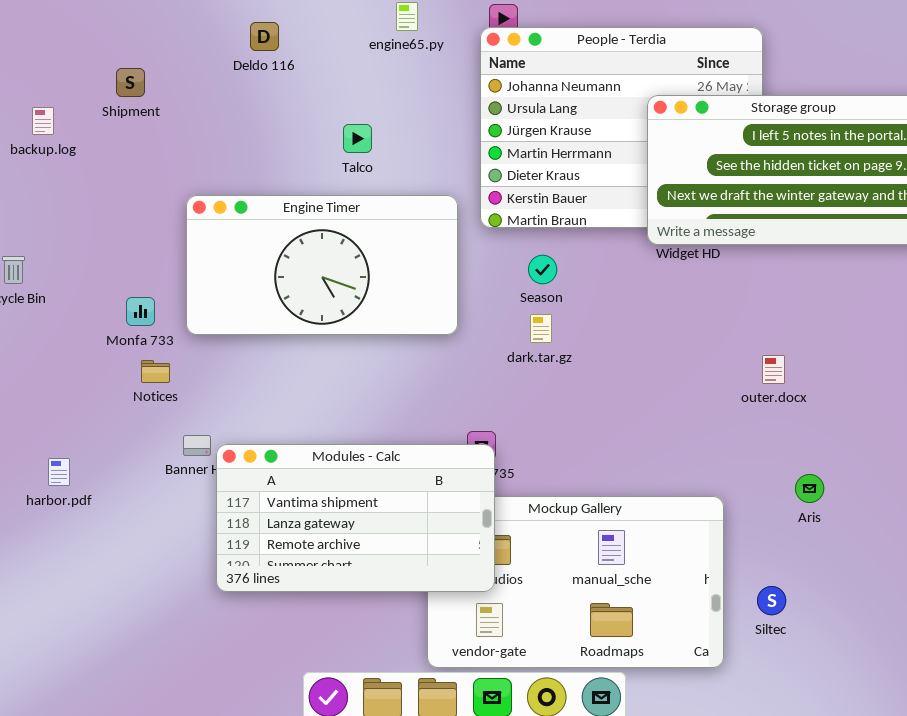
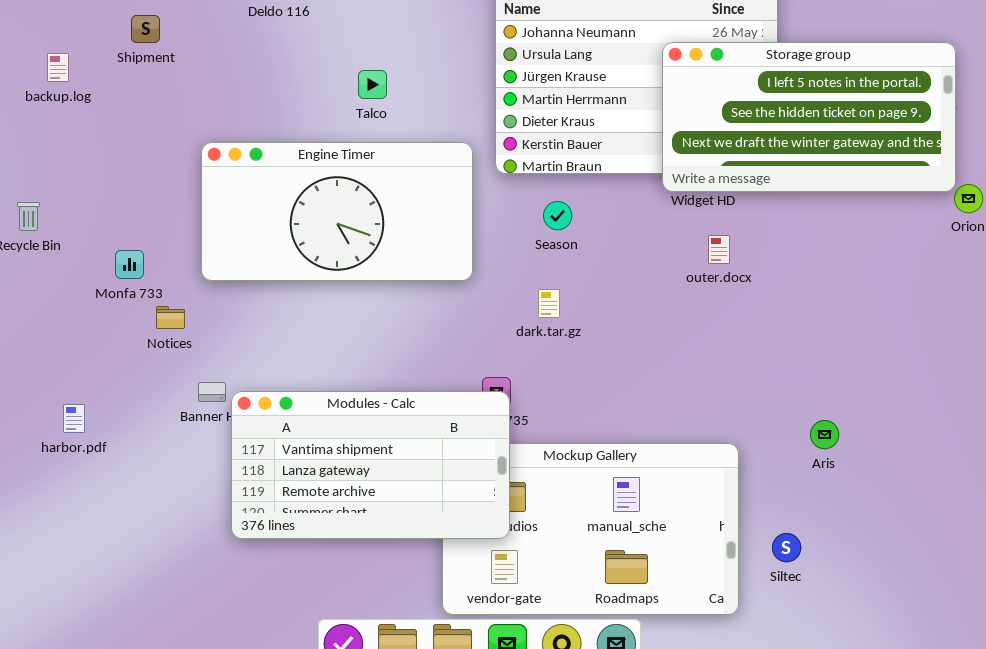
Monfa 733: [126,297,155,326] -> [115,250,144,279], moved
dark.tar.gz: [530,314,552,343] -> [538,289,560,318], moved
outer.docx: [762,355,785,384] -> [708,235,730,264], moved

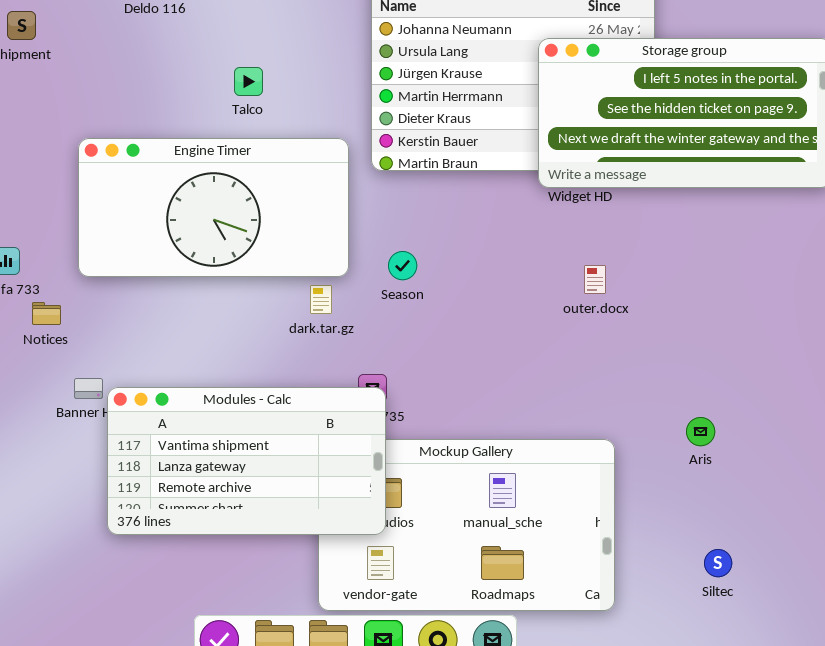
Season: [543,201,572,230] -> [388,251,417,280], moved
outer.docx: [708,235,730,264] -> [584,265,606,294], moved
dark.tar.gz: [538,289,560,318] -> [310,285,332,314], moved
Siltec: [772,533,801,562] -> [704,549,732,577], moved

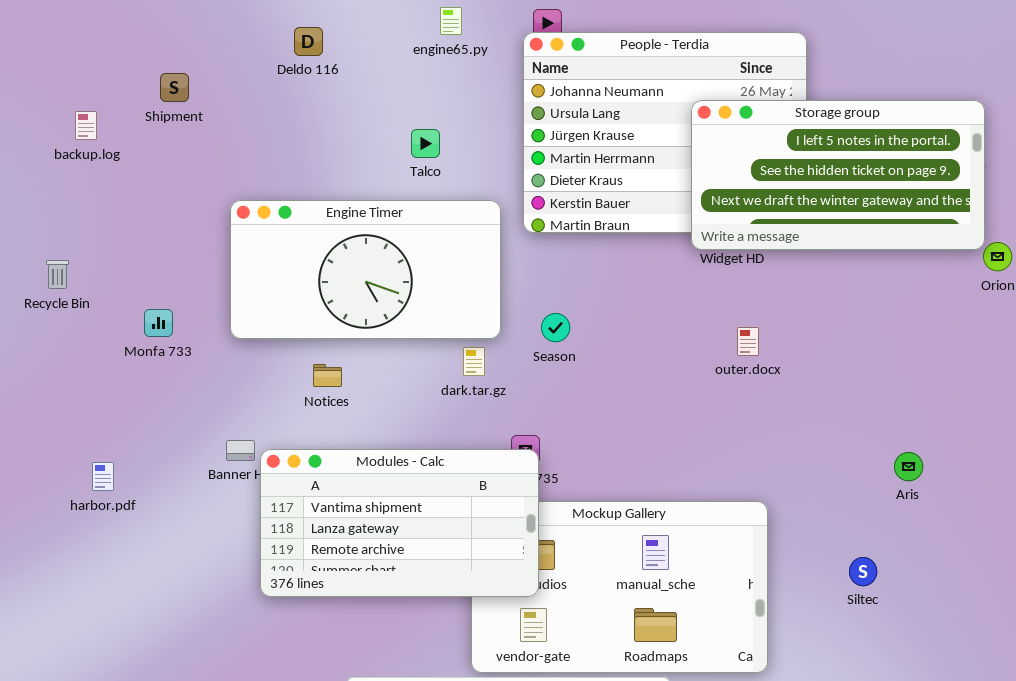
Talco: [234,67,263,96] -> [411,129,440,158], moved
Notices: [32,302,61,325] -> [313,364,342,387], moved
Aris: [686,417,715,446] -> [894,452,923,481], moved
Siltec: [704,549,732,577] -> [849,557,877,586], moved

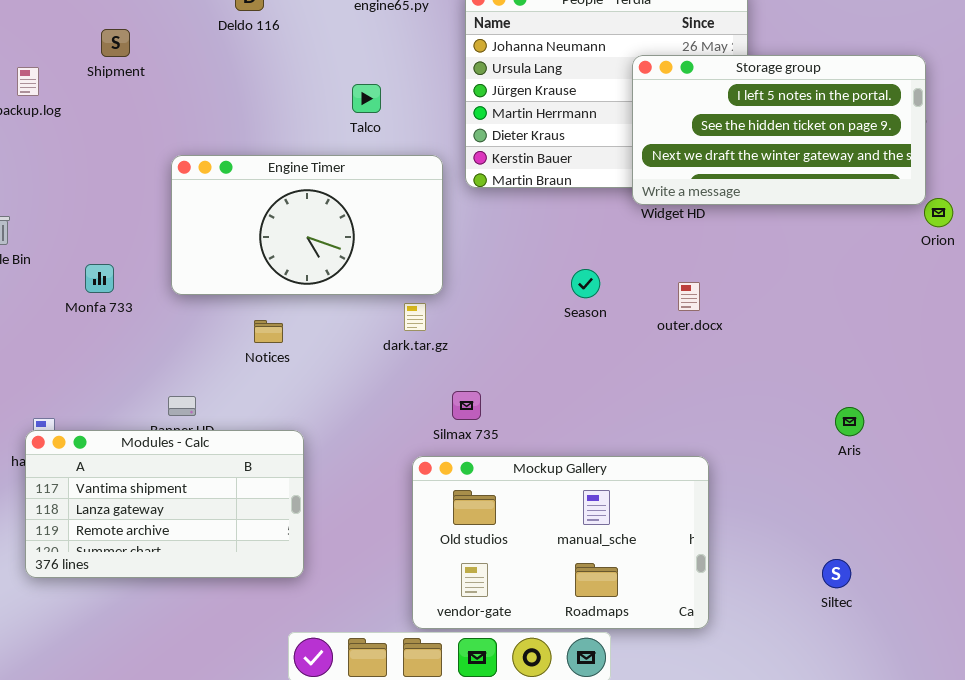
Season: [541,313,570,342] -> [571,269,600,298], moved
Modules - Calc: [260,449,539,597] -> [25,430,304,578], moved
Siltec: [849,557,877,586] -> [822,559,851,588], moved

